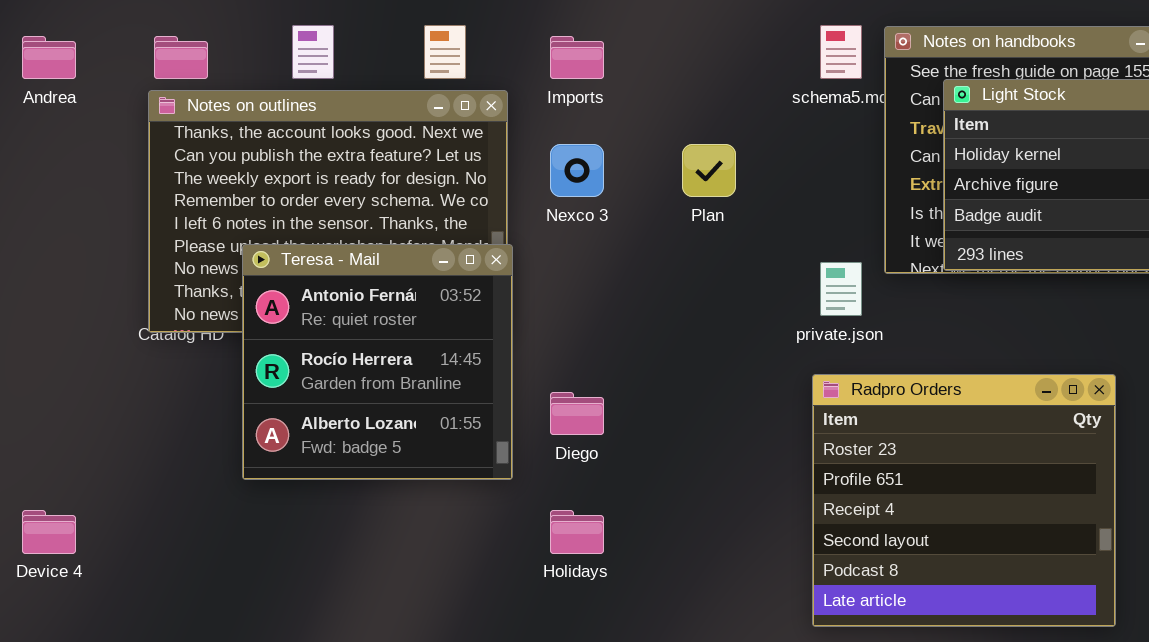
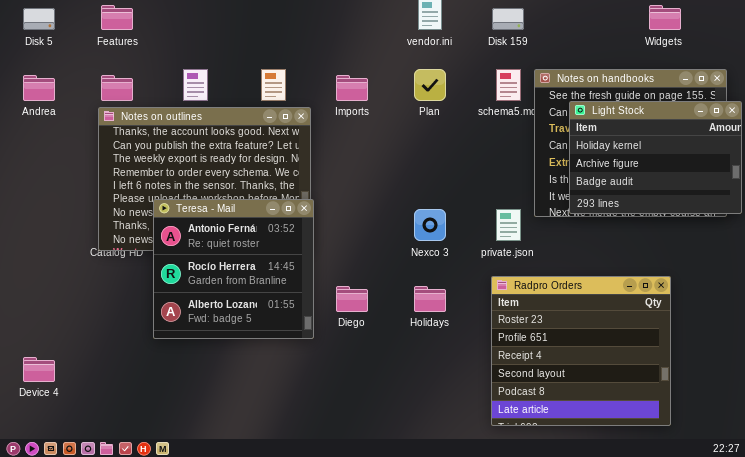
Nexco 3: [550,144,604,197] -> [414,209,446,241], moved
Plan: [682,144,736,197] -> [414,69,446,101], moved
Holidays: [550,510,604,554] -> [414,286,446,312], moved

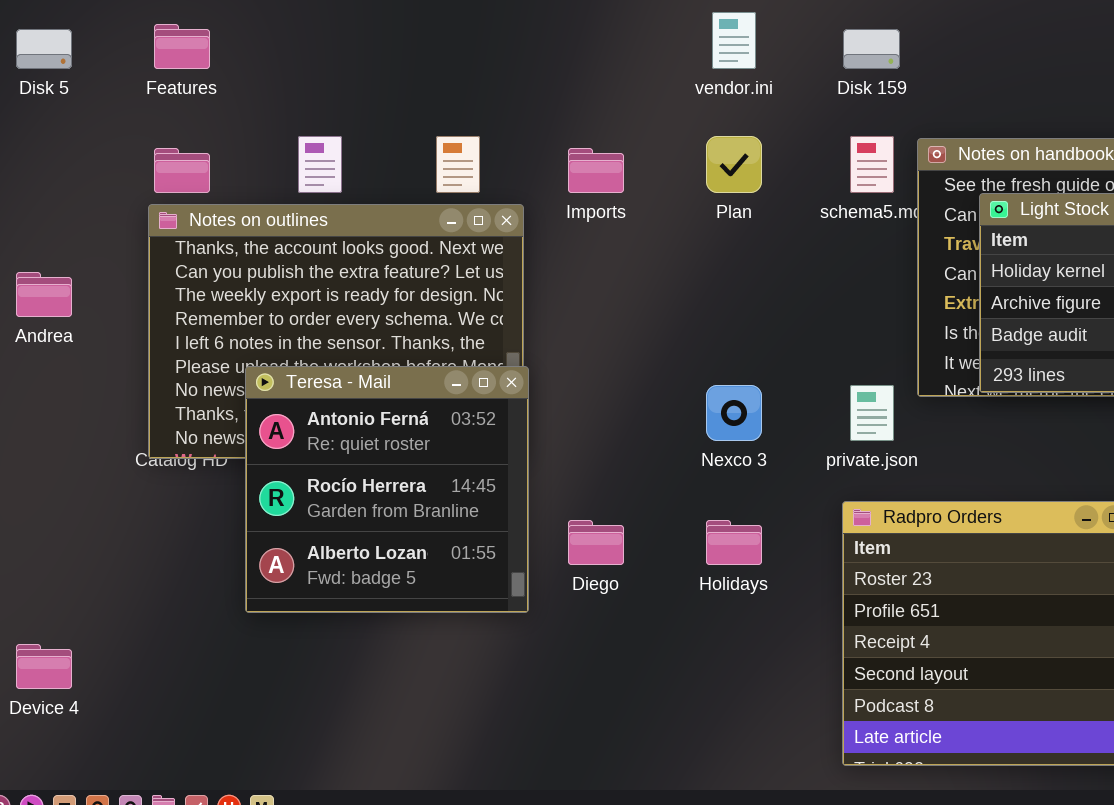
Andrea: [23,75,55,101] -> [16,272,72,317], moved

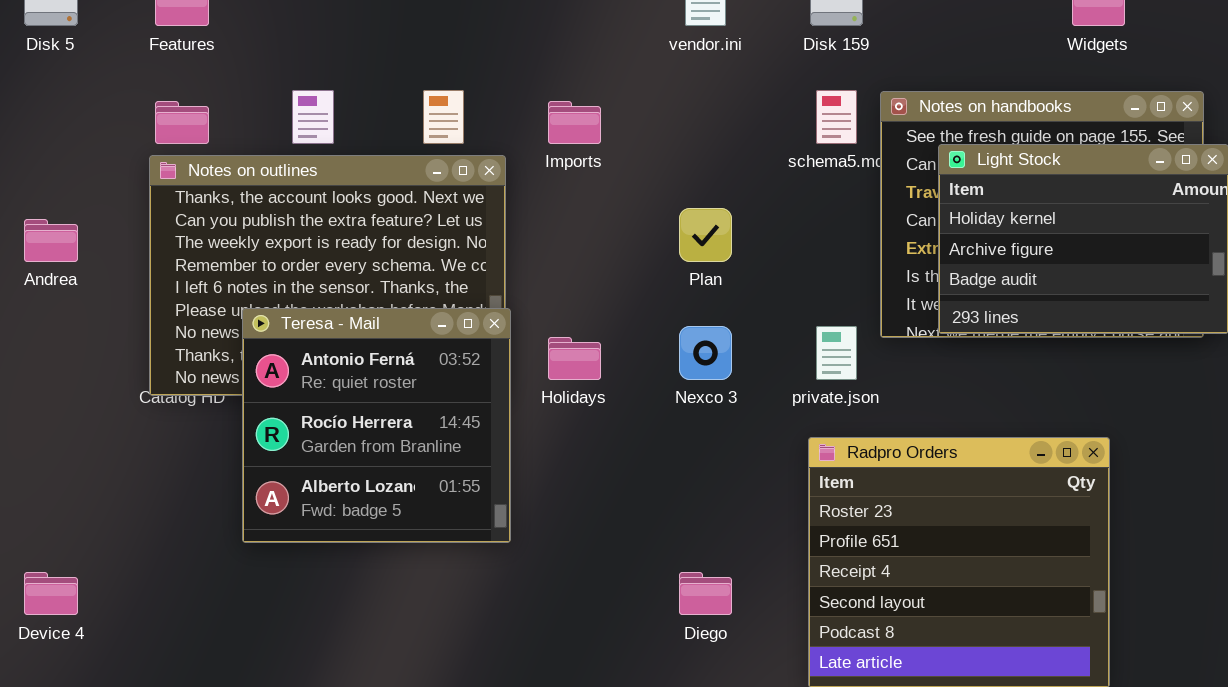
Plan: [706,136,762,193] -> [679,208,732,262], moved
Diego: [568,520,624,565] -> [679,572,732,615], moved
Holidays: [706,520,762,565] -> [548,337,601,380], moved

